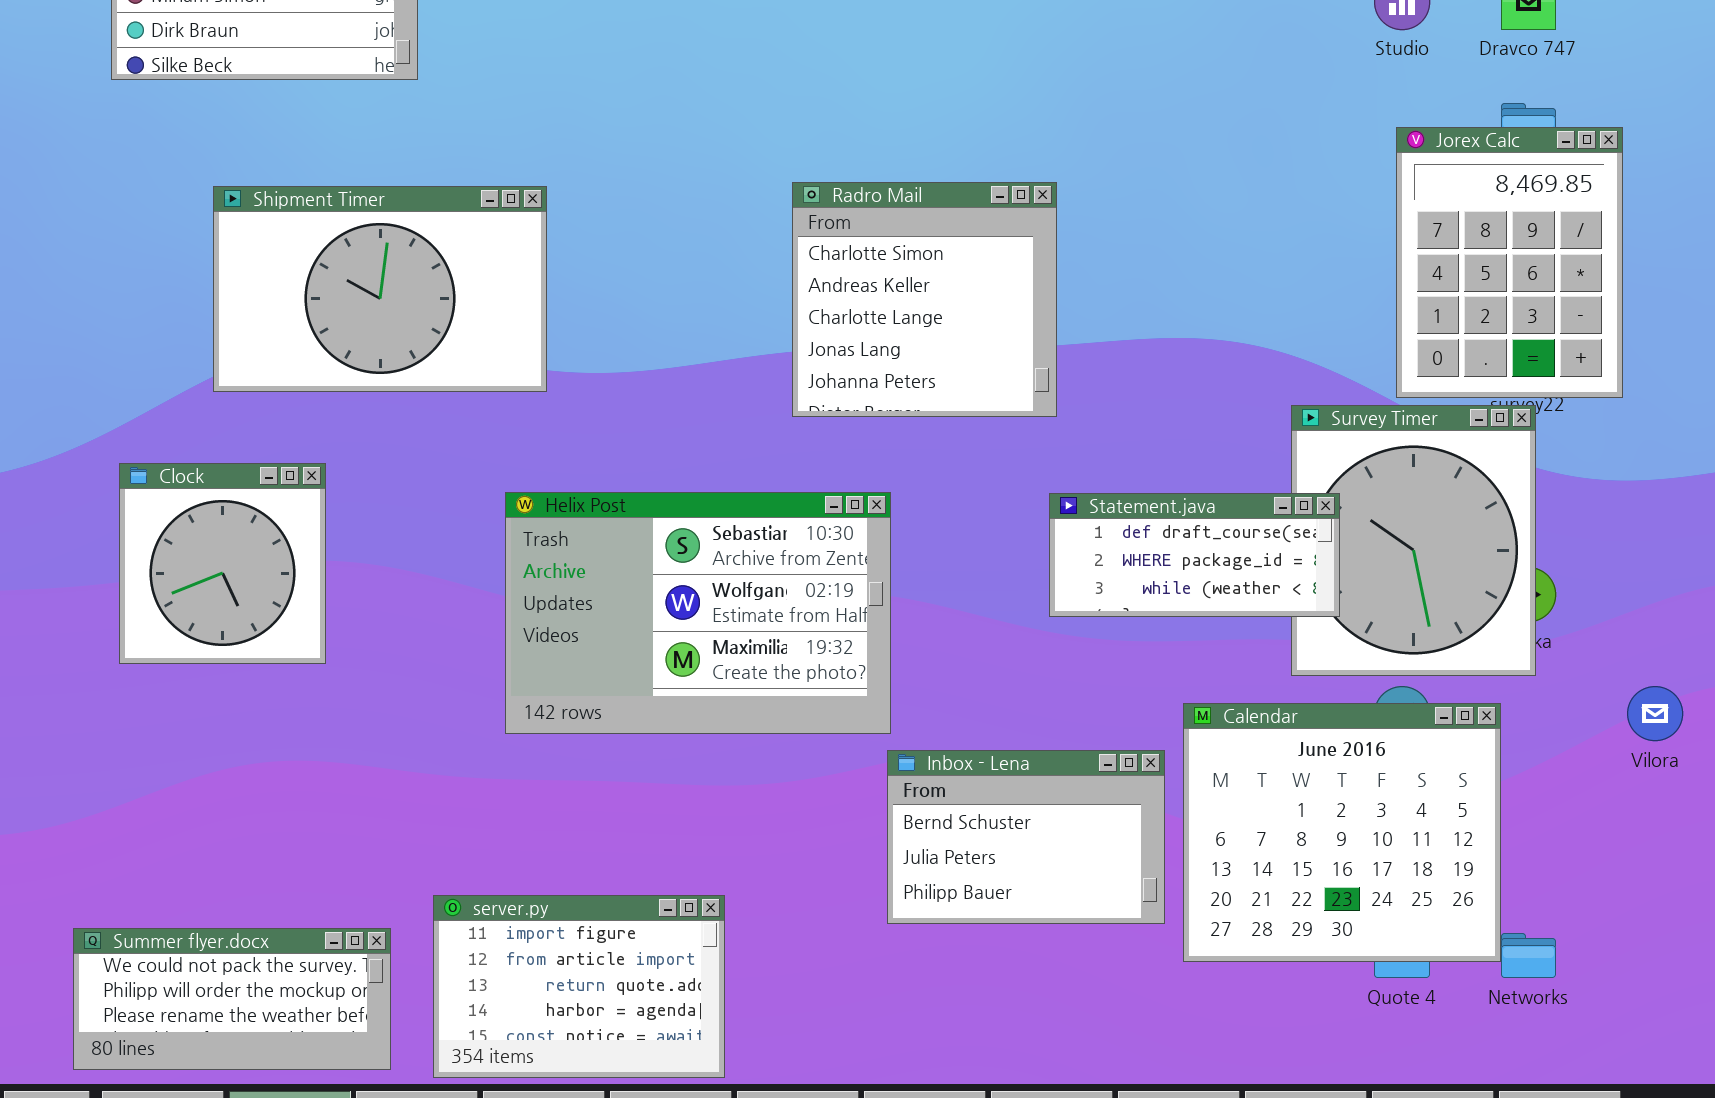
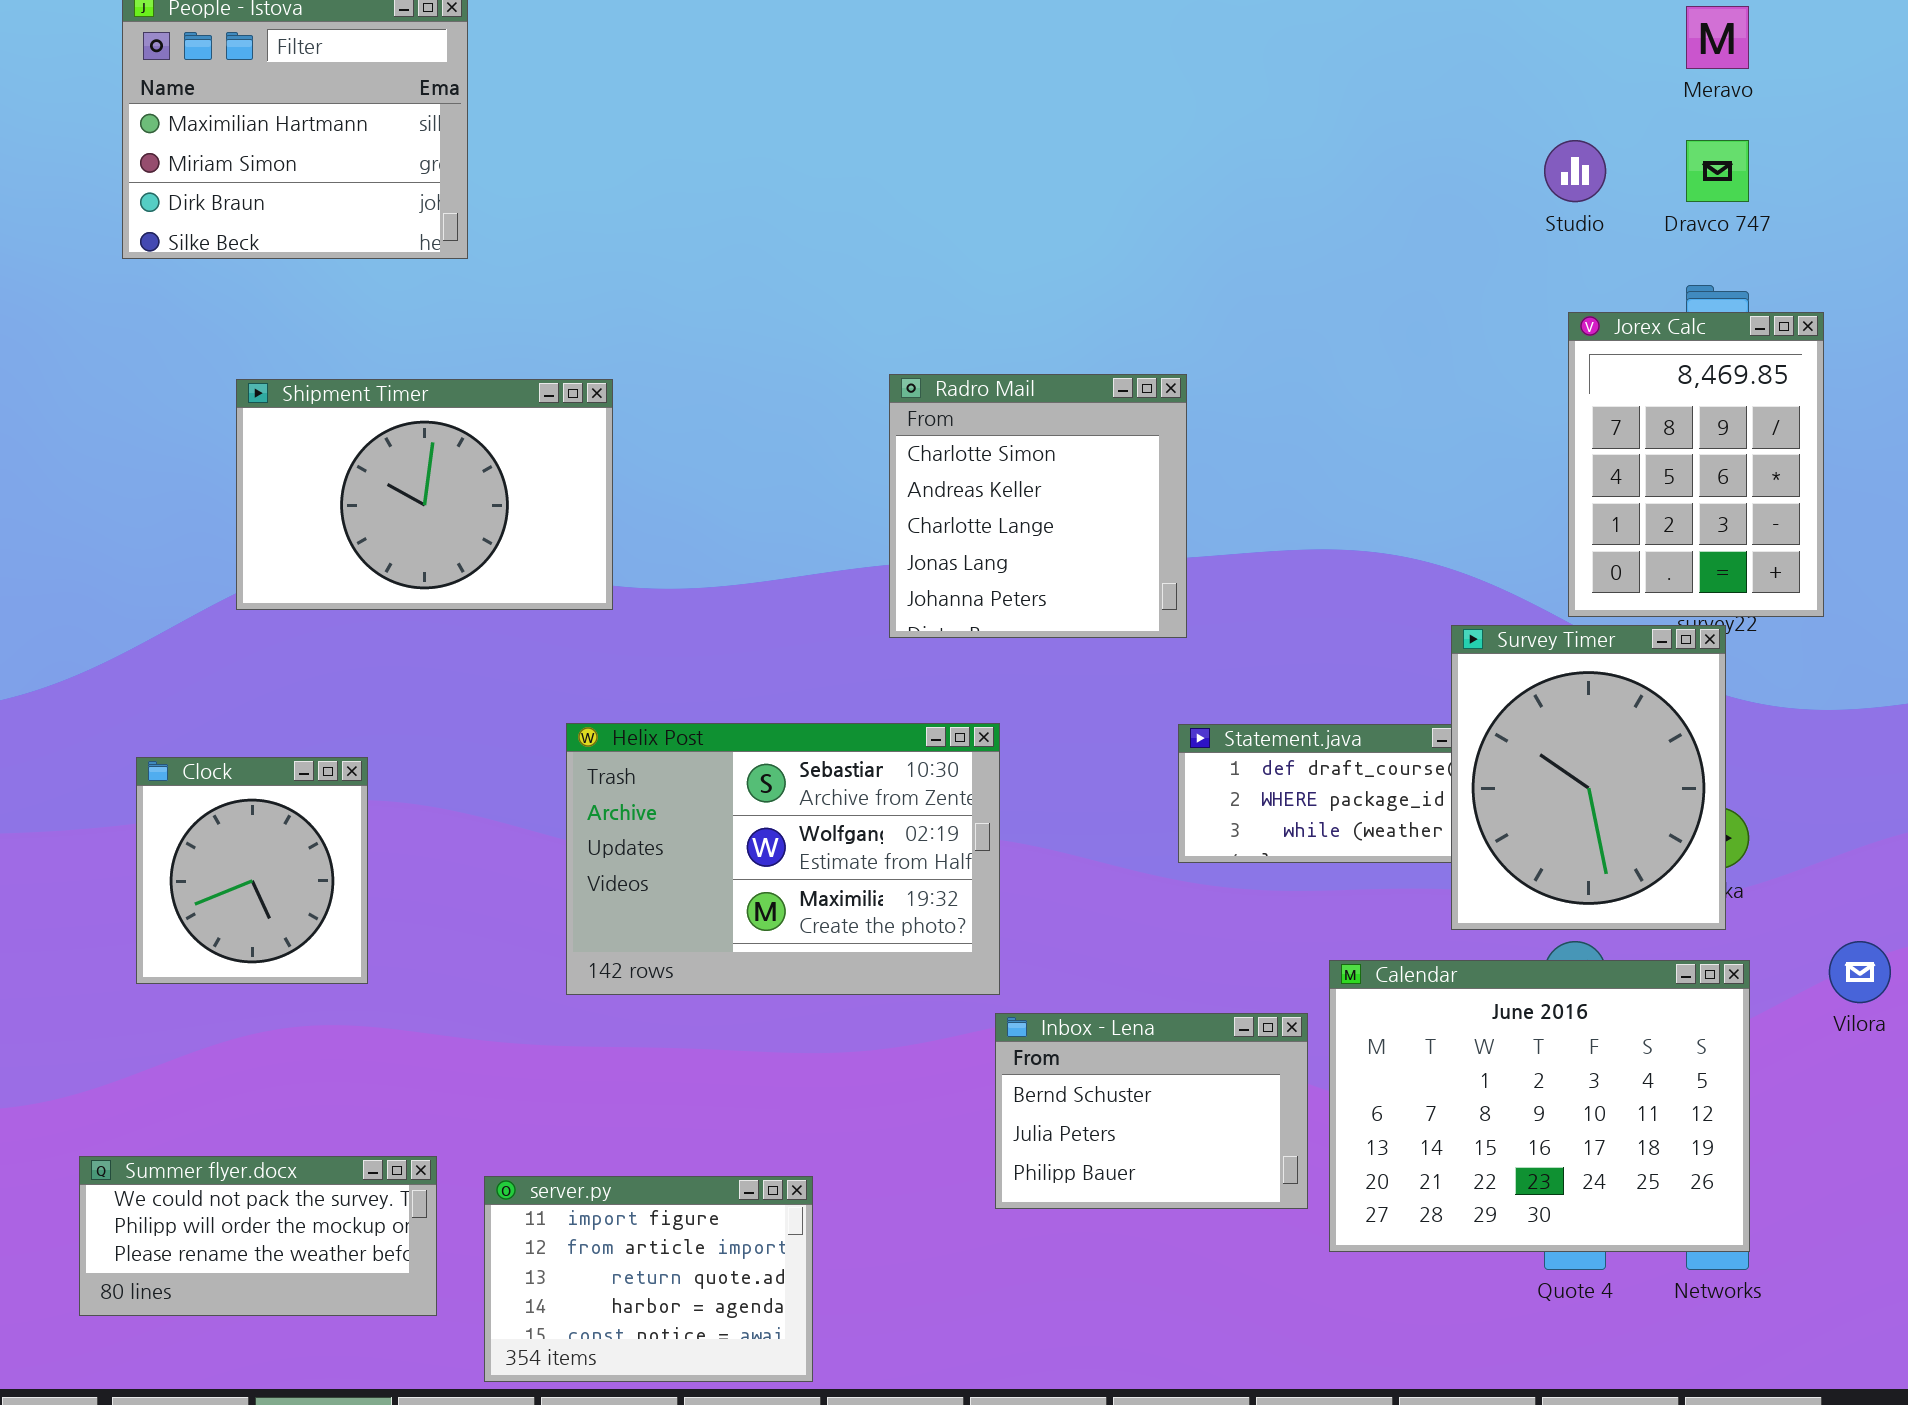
Survey Timer: [1291,405,1536,676] -> [1451,625,1726,930], raised
Clock: [119,463,326,664] -> [136,757,368,984], moved
Calendar: [1183,703,1501,962] -> [1329,960,1750,1252], resized
Summer flyer.docx: [73,928,391,1070] -> [79,1156,437,1316], moved

